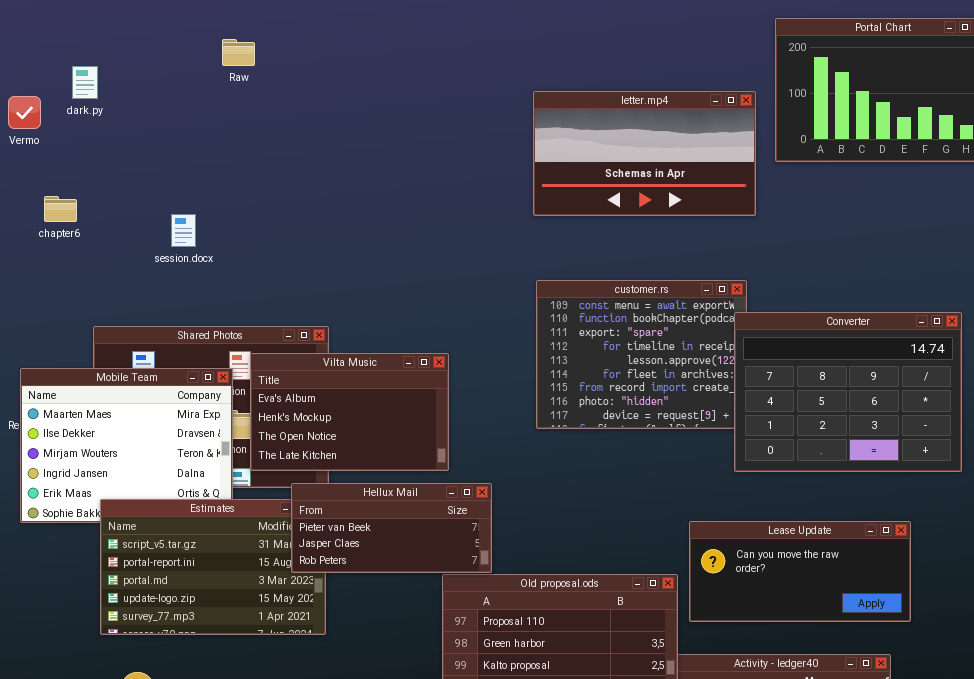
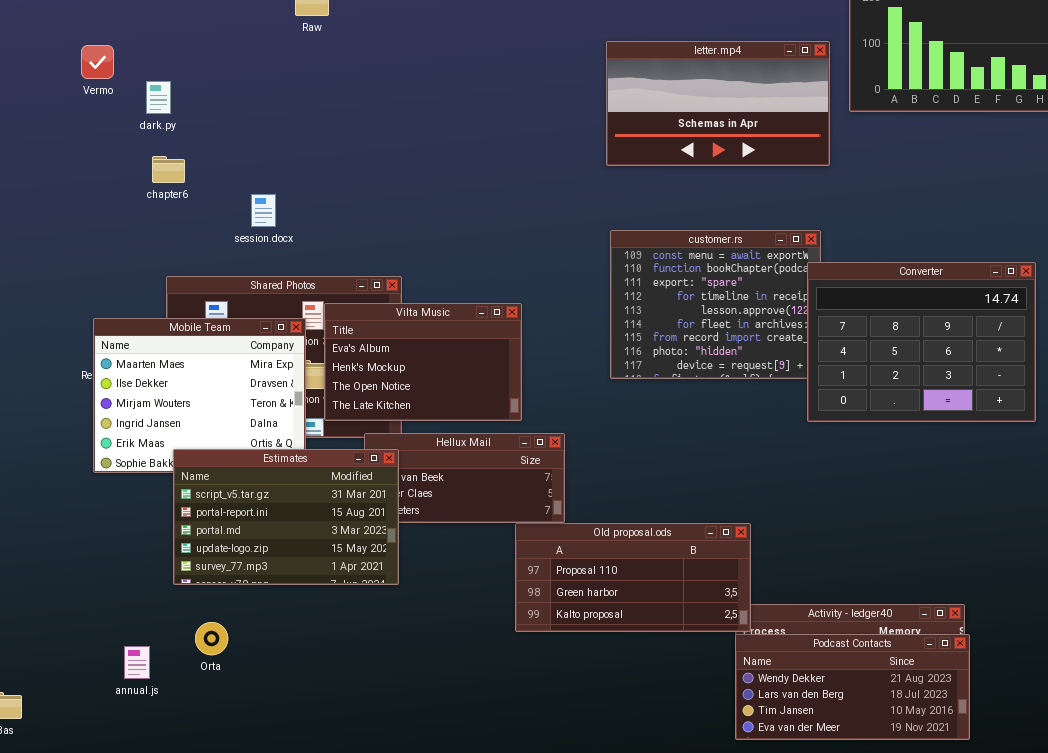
dark.py: [72,66,98,99] -> [146,81,171,114], moved
chapter6: [44,196,77,222] -> [152,156,185,183], moved
session.docx: [171,214,196,247] -> [251,194,276,227], moved
Estimates: [100,499,326,635] -> [173,449,399,585], raised
Lease Update: [689,521,911,622] -> none, closed

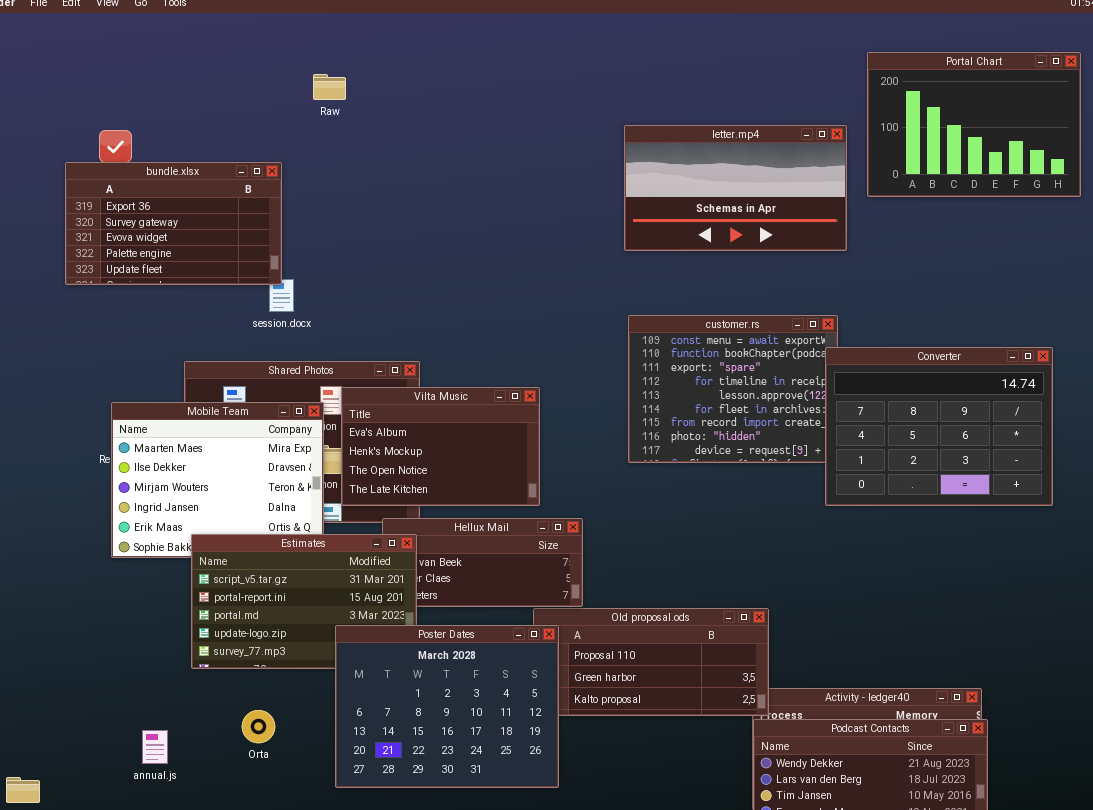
bundle.xlsx: none -> [65,162,282,285], opened
Poster Dates: none -> [335,625,559,788], opened
Orta: [195,622,228,655] -> [242,710,275,743], moved

